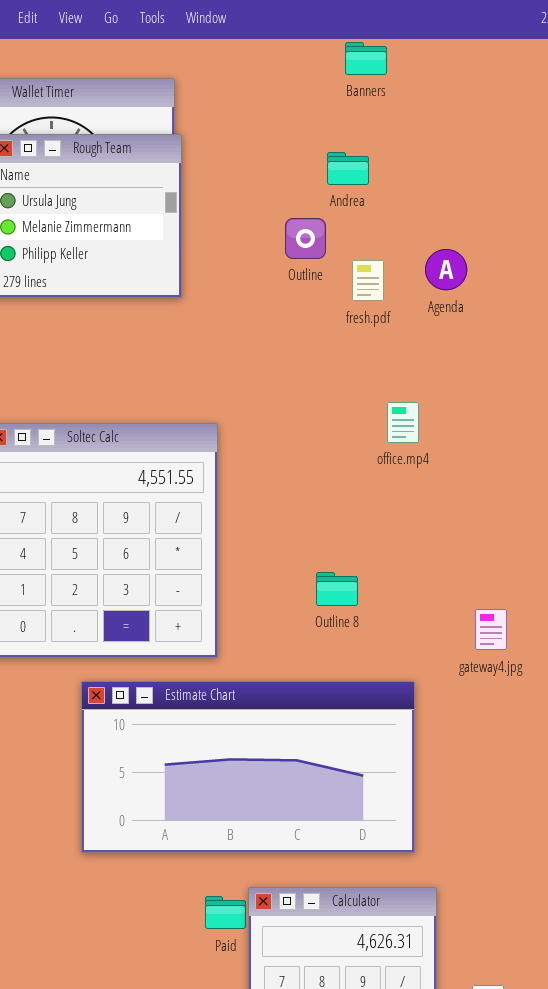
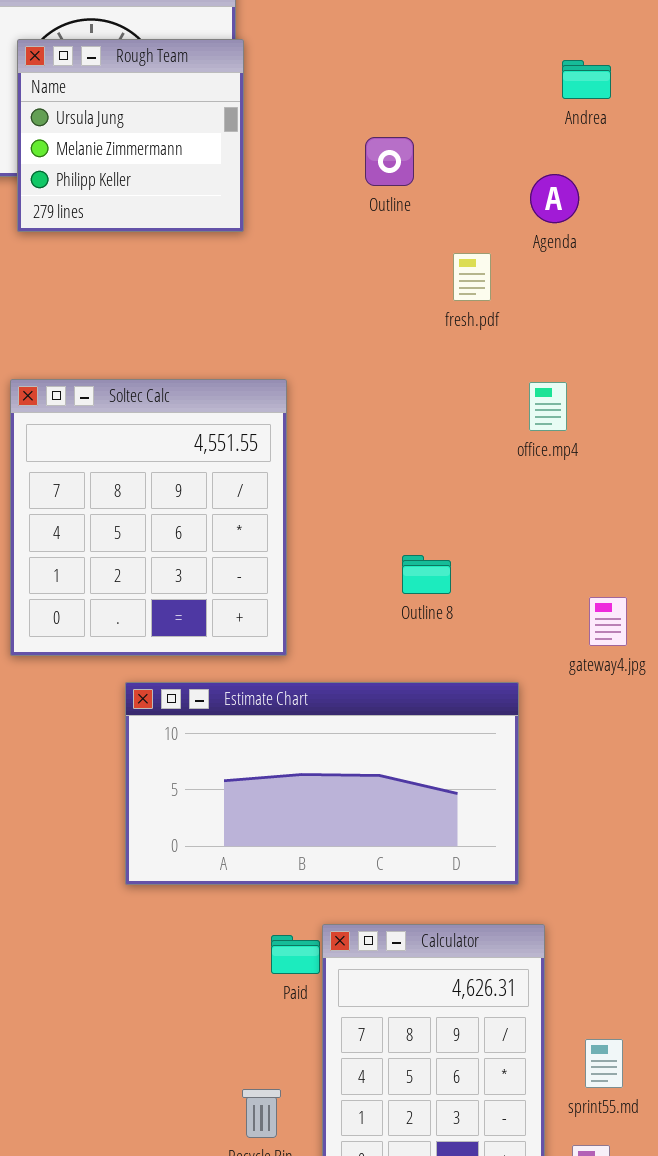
Andrea: [327,152,369,185] -> [562,60,611,99], moved
fresh.pdf: [352,260,384,301] -> [453,253,491,301], moved
office.mp4: [387,402,419,443] -> [529,382,567,431], moved

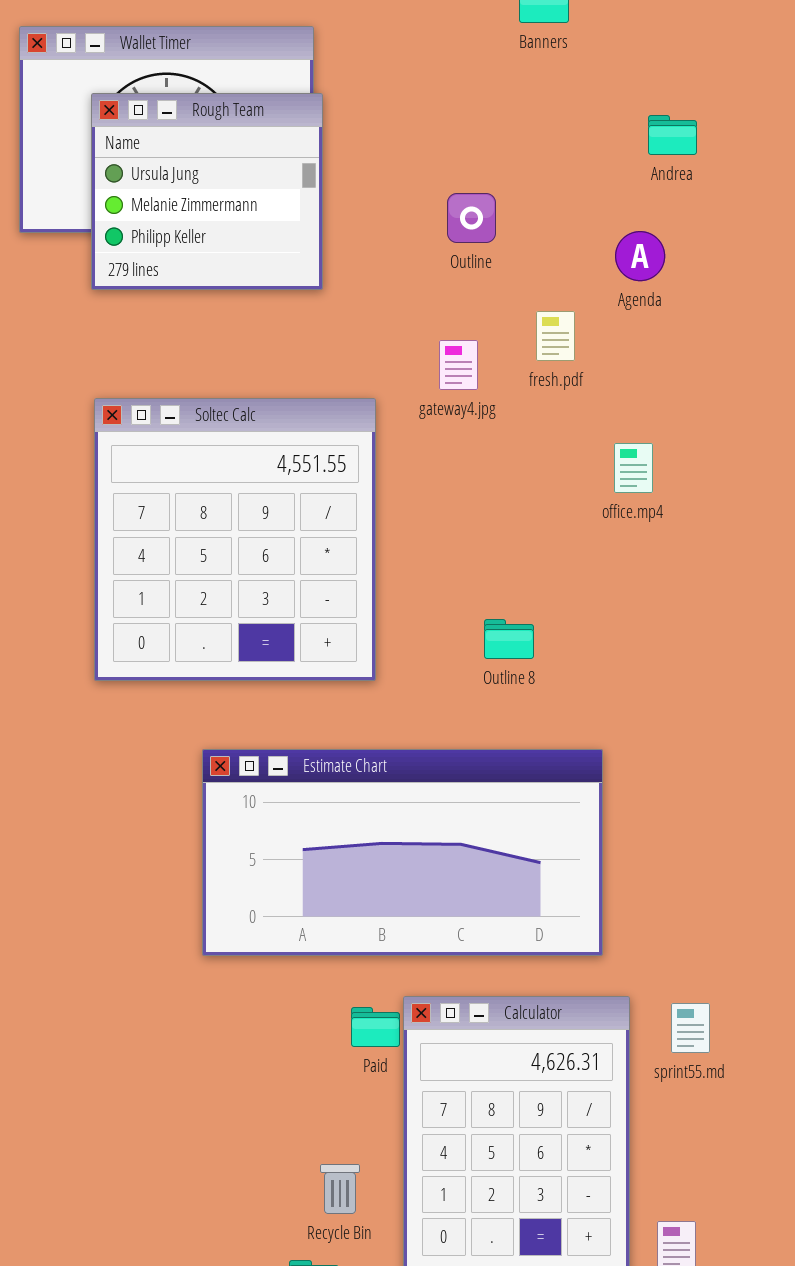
Soltec Calc: [10,379,287,656] -> [94,398,376,681], moved
gateway4.jpg: [589,597,627,646] -> [439,340,478,390], moved
sprint55.md: [585,1039,623,1088] -> [671,1003,710,1053], moved

